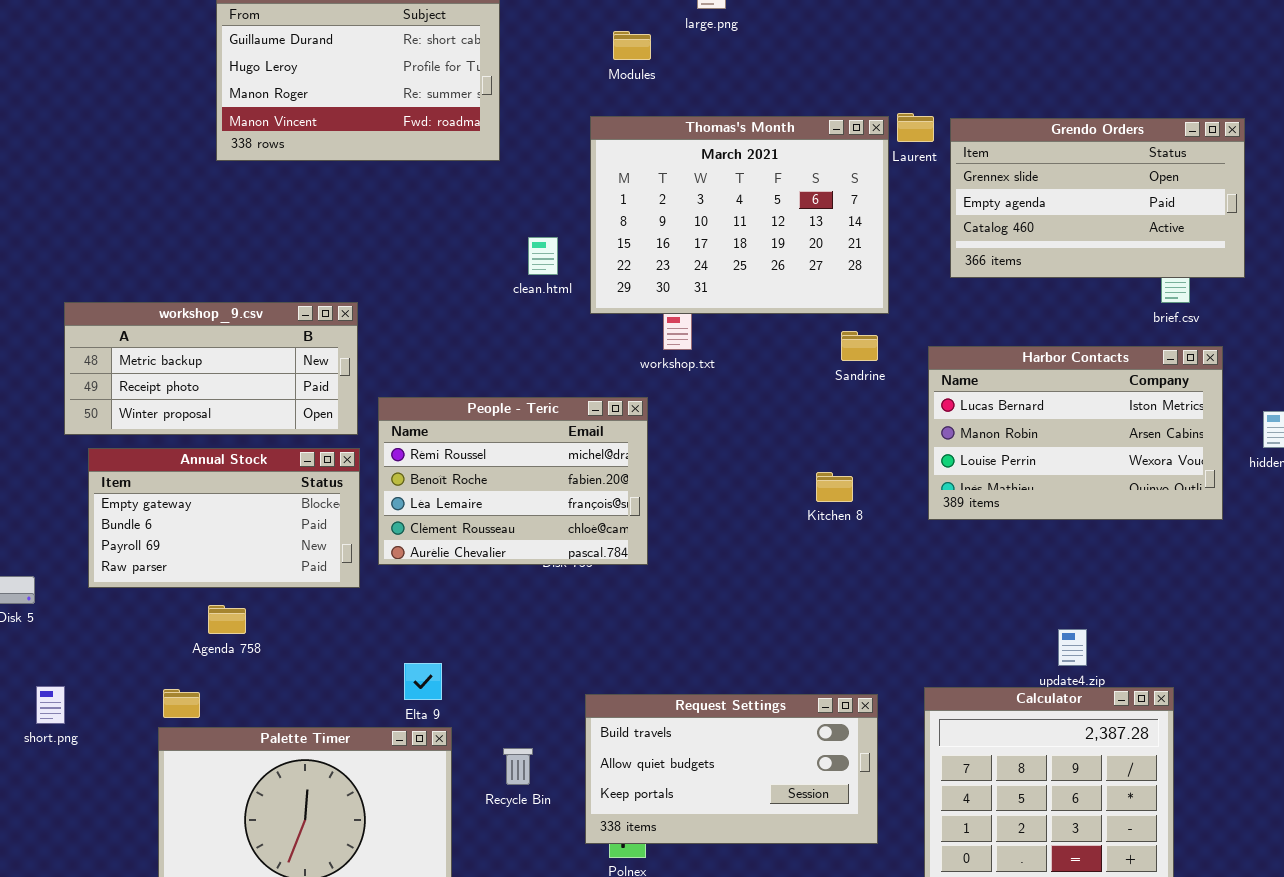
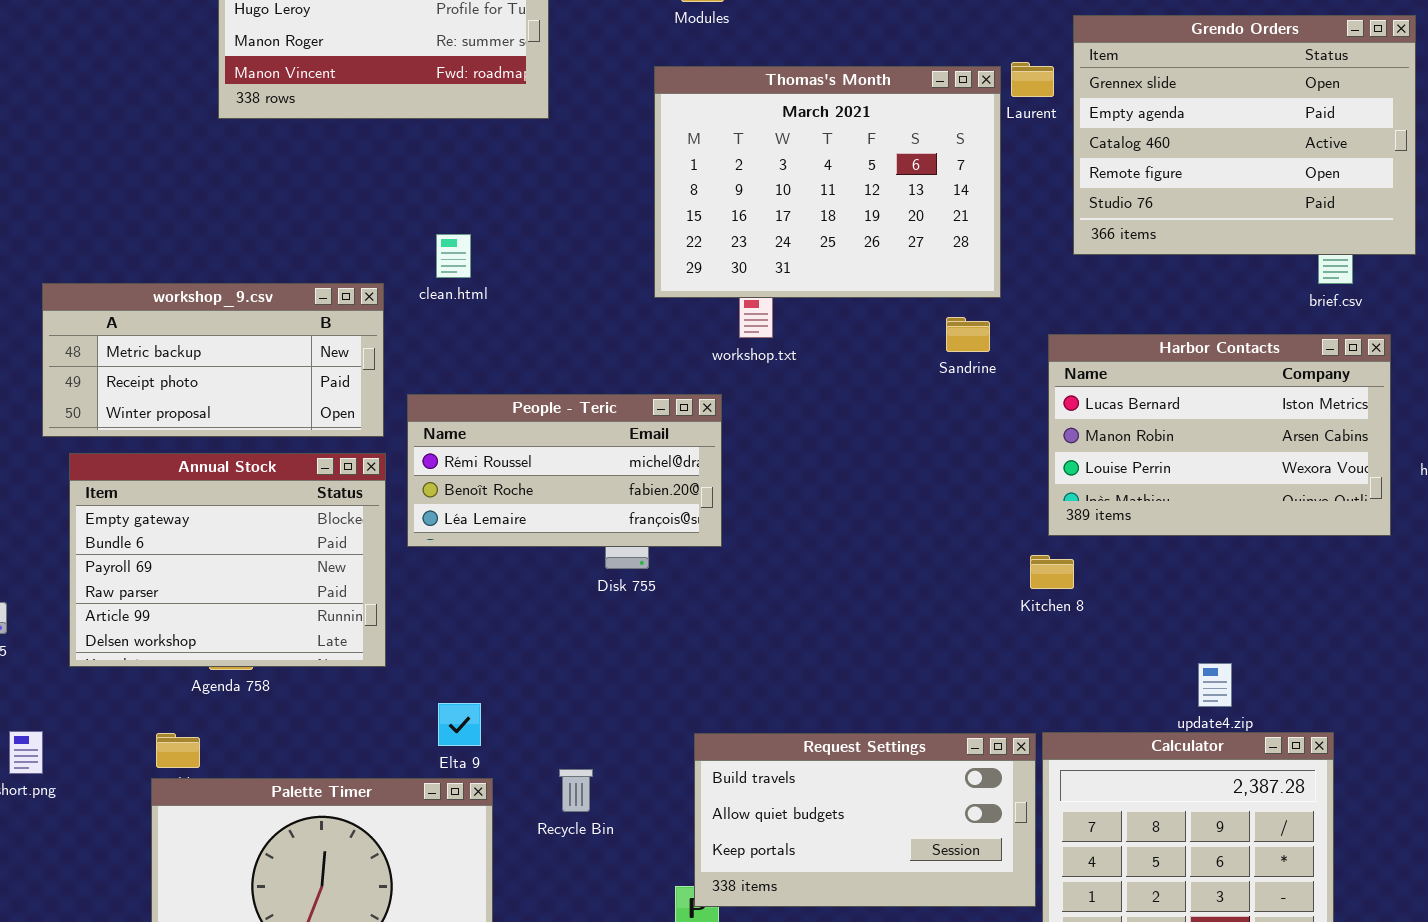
Grendo Orders: [950,118,1245,278] -> [1073,15,1416,255], resized
clean.html: [528,237,558,275] -> [436,234,471,278], moved
People - Teric: [378,397,648,565] -> [407,394,722,547], resized
Annual Stock: [88,448,360,588] -> [69,453,386,667], resized
Kitchen 8: [816,472,853,502] -> [1030,555,1074,589], moved
Request Settings: [585,694,878,844] -> [694,733,1036,907], moved
Recycle Bin: [503,748,533,785] -> [559,769,593,812], moved

